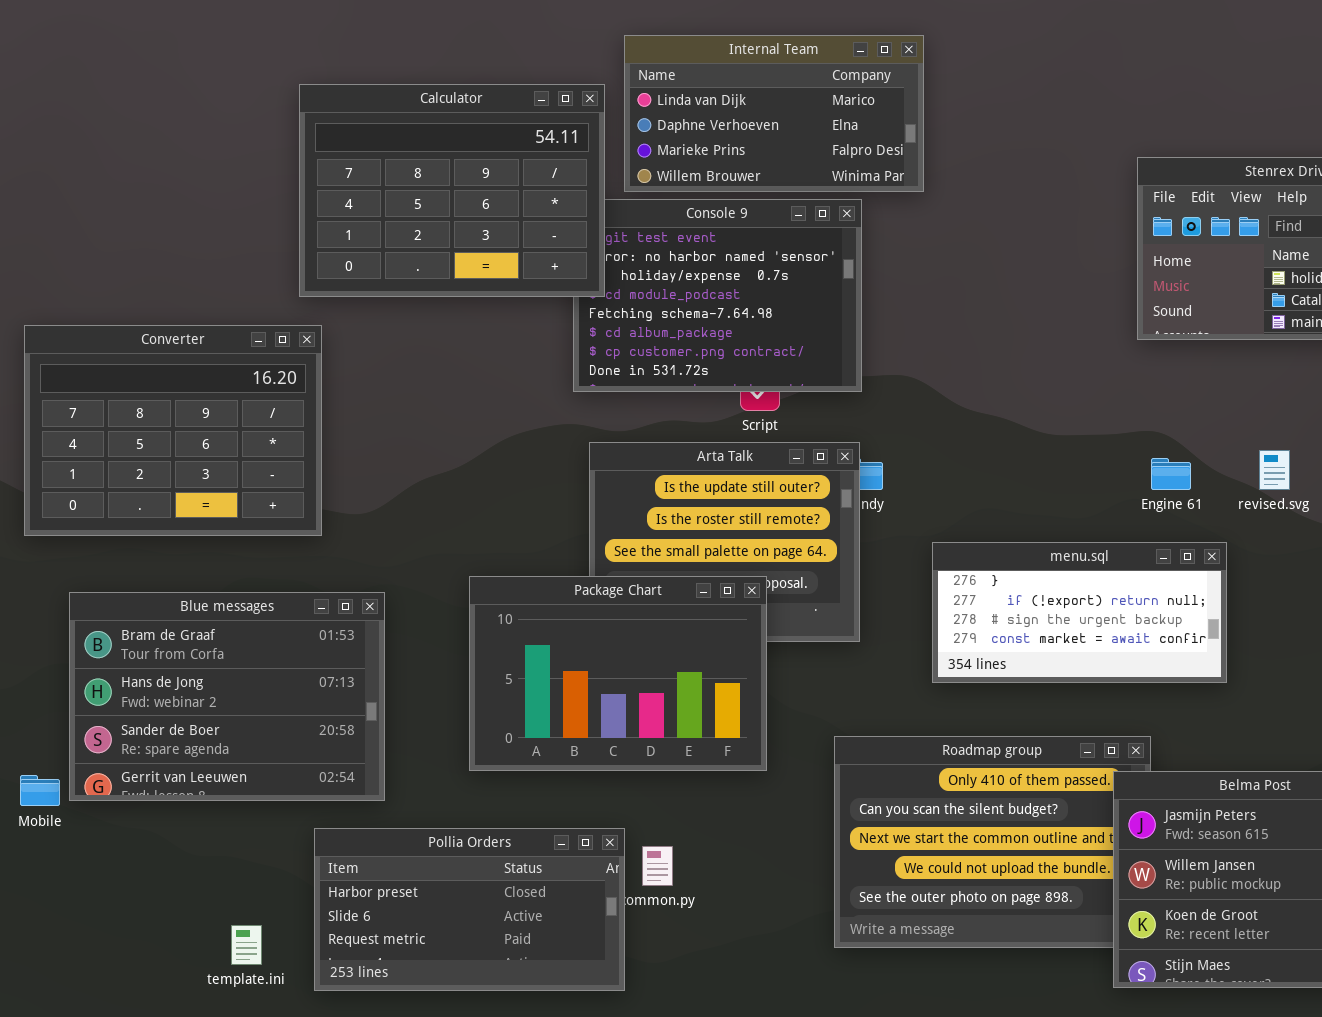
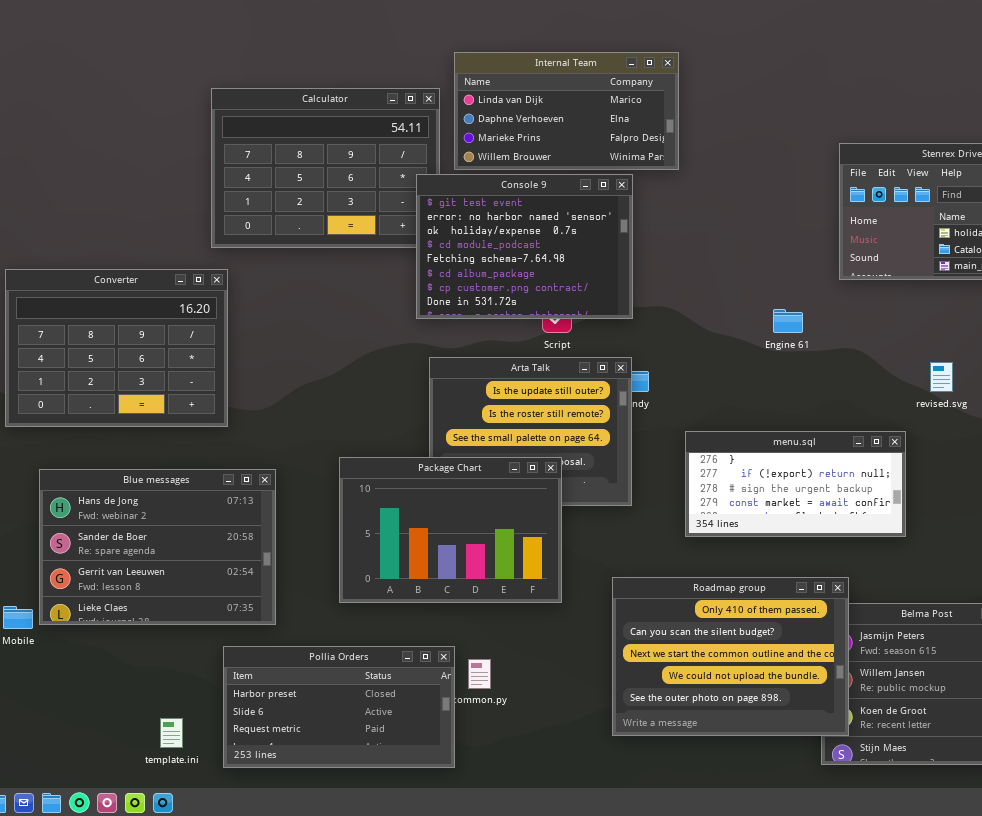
Console 9: [573,199,862,392] -> [416,174,633,319], raised
Engine 61: [1151,458,1191,490] -> [773,309,803,333], moved
Blue messages: [69,592,385,801] -> [39,469,276,625], scrolled down 1 row
Roadmap group: [834,736,1151,948] -> [612,577,849,736], raised

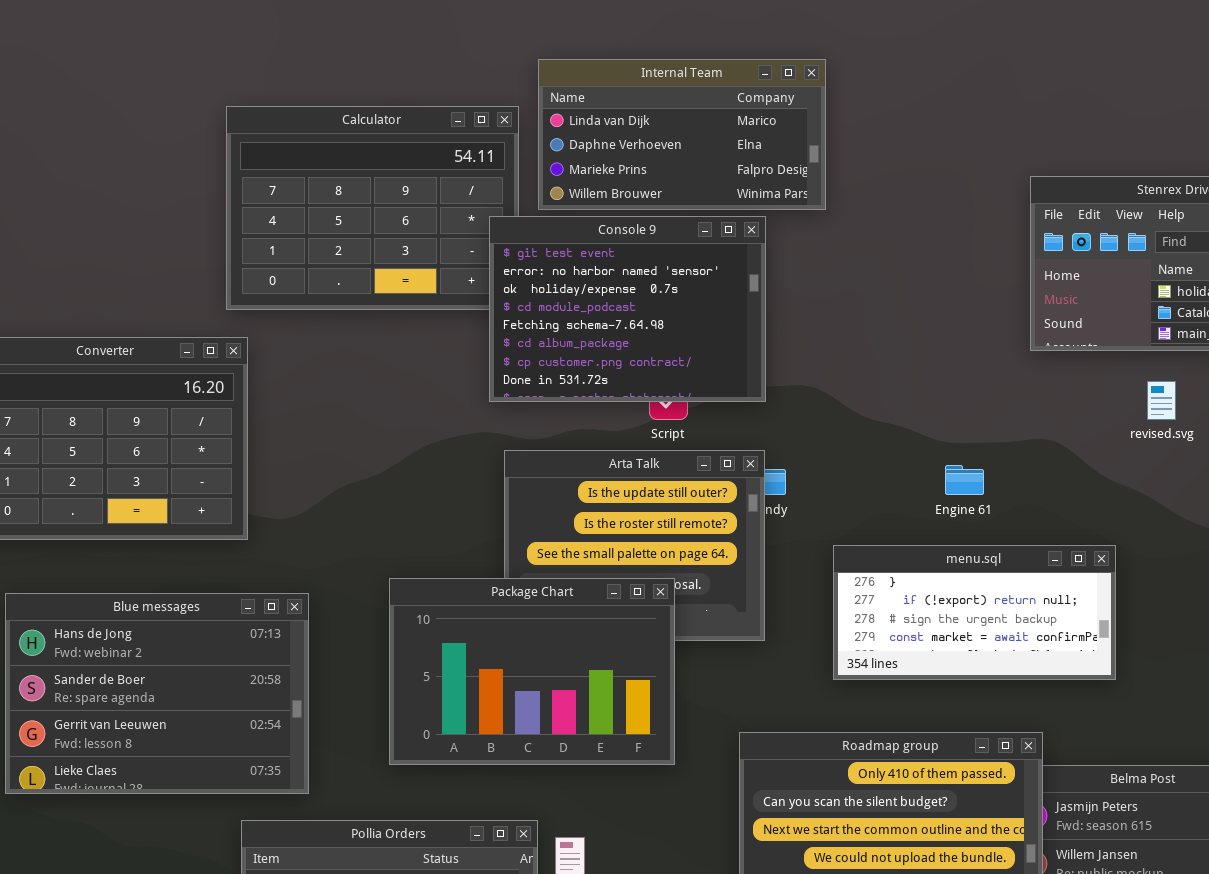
Engine 61: [773,309,803,333] -> [945,465,984,495], moved
revised.svg: [930,362,953,392] -> [1147,381,1176,420], moved

